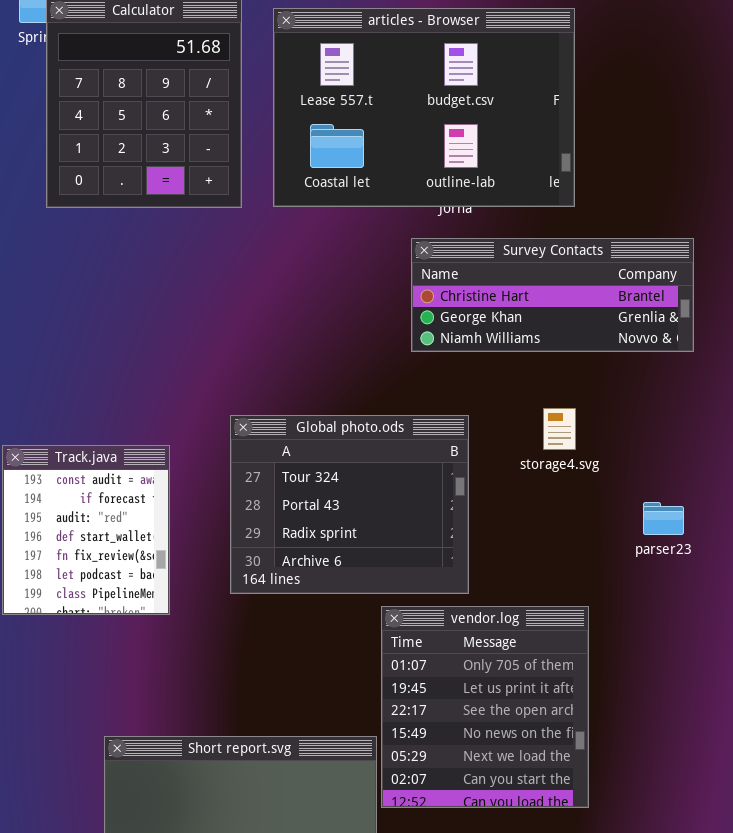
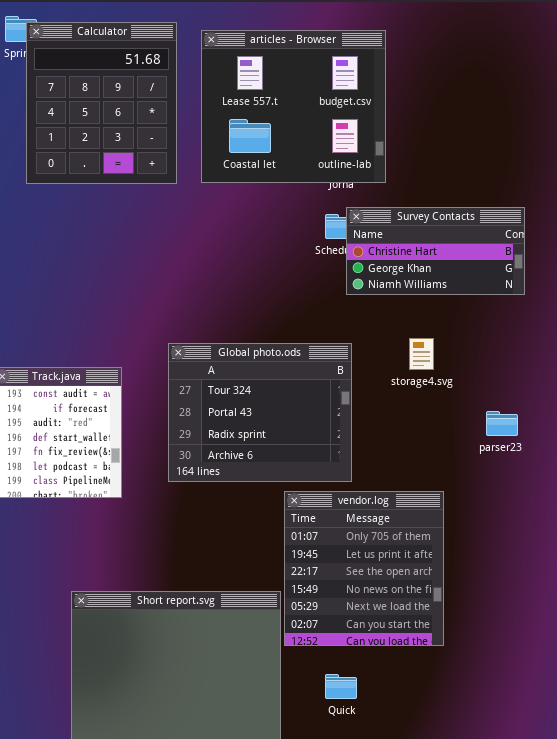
articles - Browser: [273,8,575,207] -> [201,30,386,183], resized
Survey Contacts: [411,238,694,352] -> [346,207,525,295], resized

